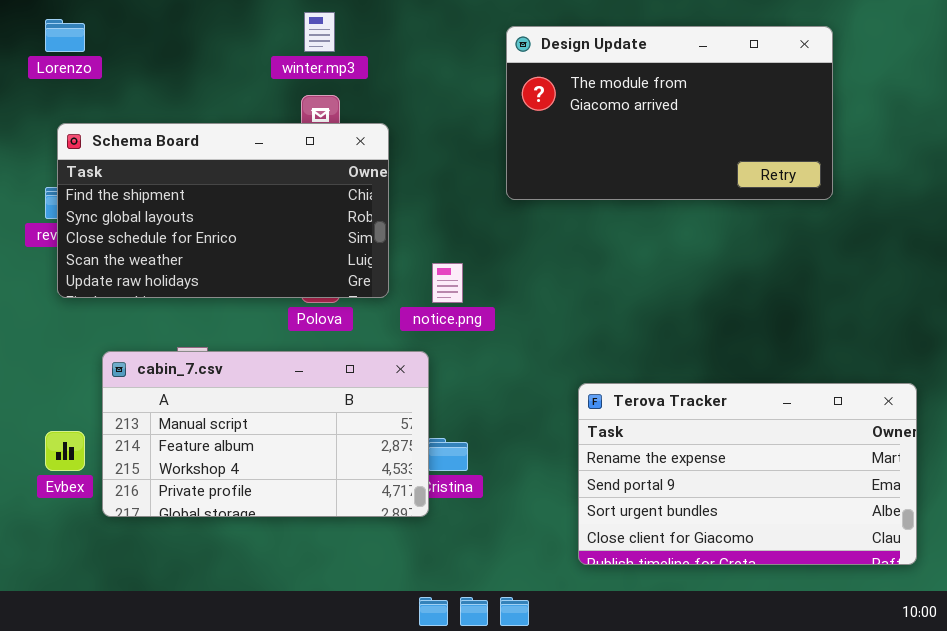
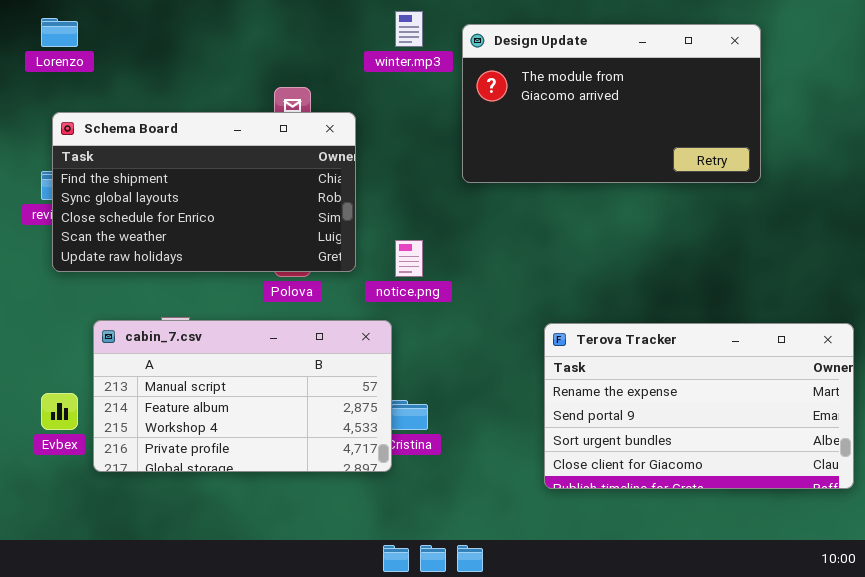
winter.mp3: [304,12,335,52] -> [395,11,423,47], moved
Terova Tracker: [578,383,917,565] -> [544,323,854,489], moved

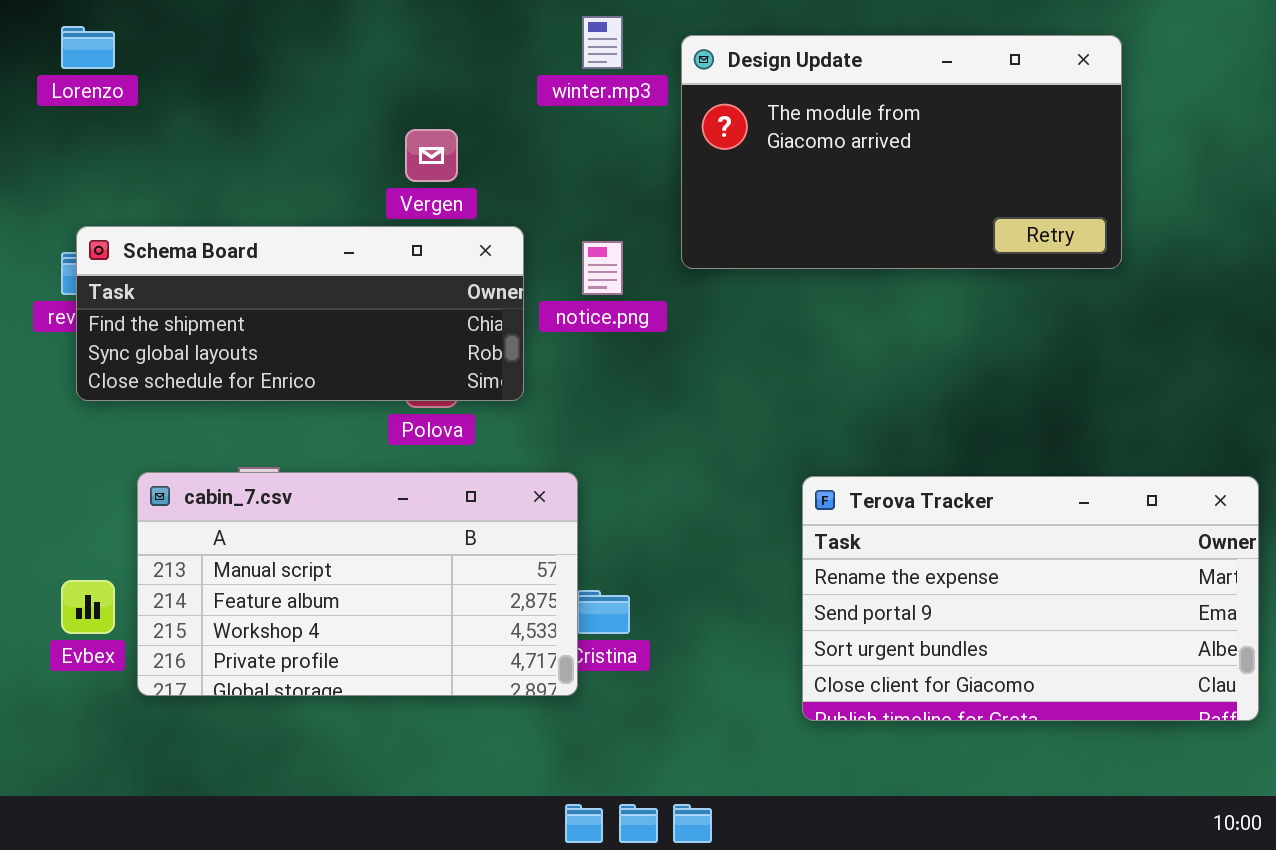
Schema Board: [52,112,356,272] -> [76,226,524,401], resized
notice.png: [395,240,423,277] -> [582,241,623,295], moved

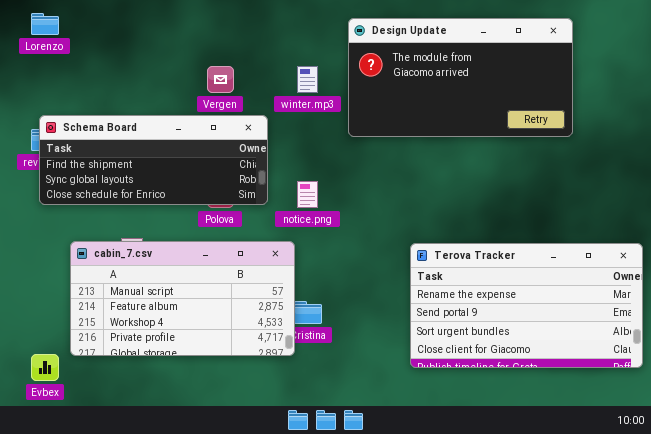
winter.mp3: [582,16,623,69] -> [297,66,318,93], moved
notice.png: [582,241,623,295] -> [297,181,318,208], moved
Evbex: [61,580,115,634] -> [31,354,59,381], moved

